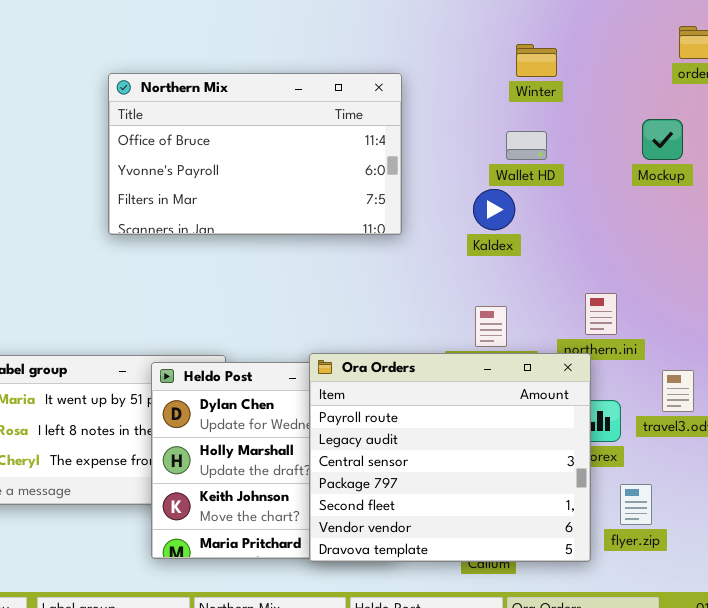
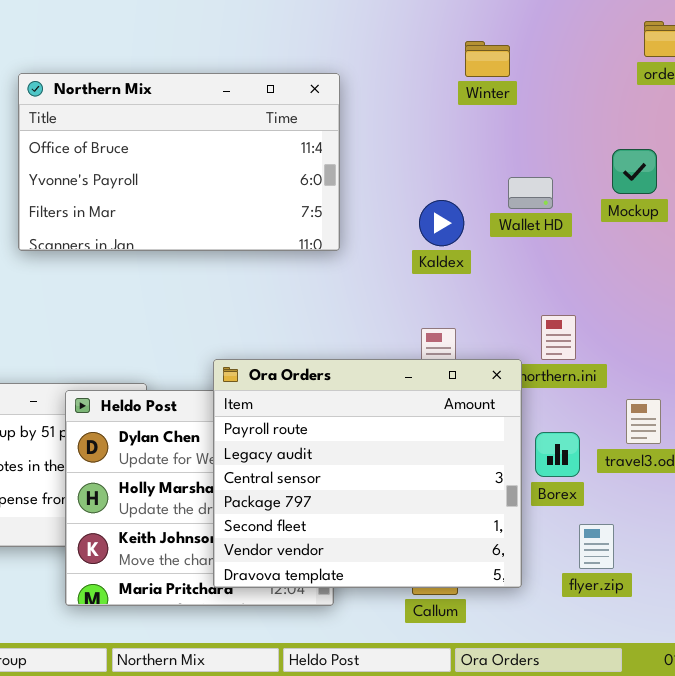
Mockup: [642,119,683,160] -> [612,149,657,194], moved
Wallet HD: [506,131,547,160] -> [508,177,553,209], moved
Ora Orders: [309,353,591,562] -> [213,359,522,588], moved

